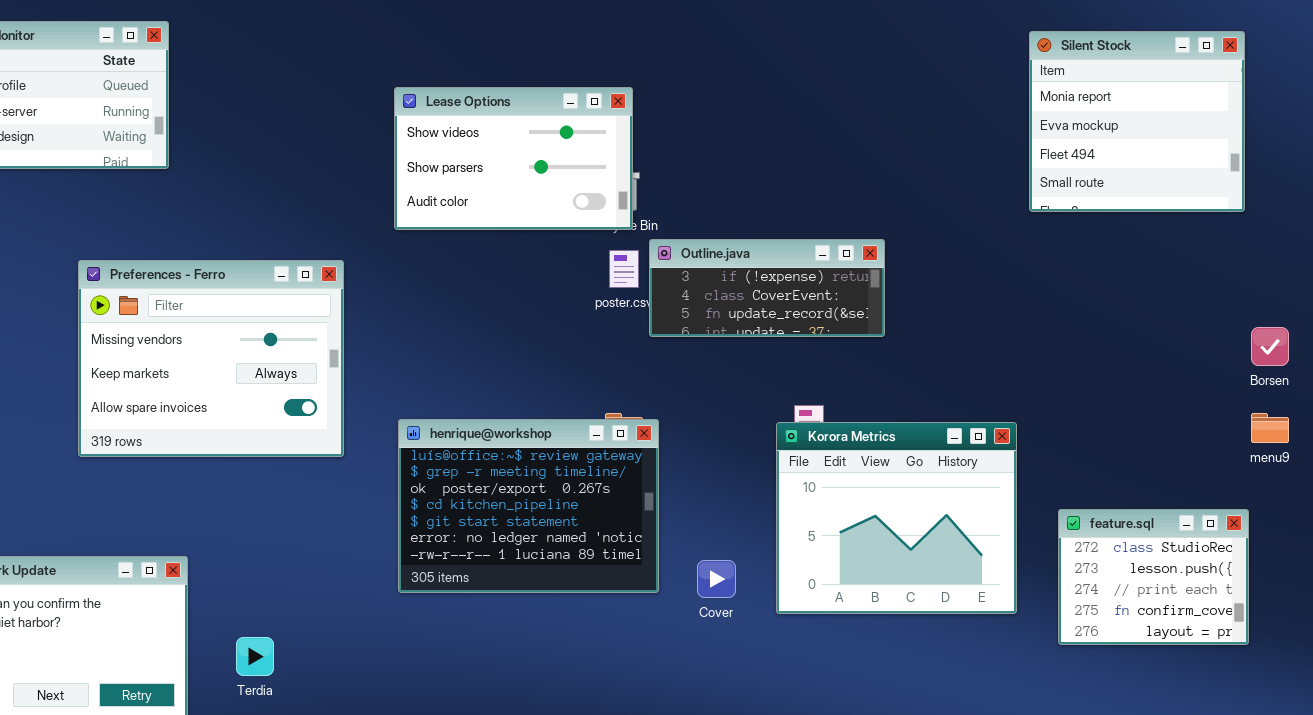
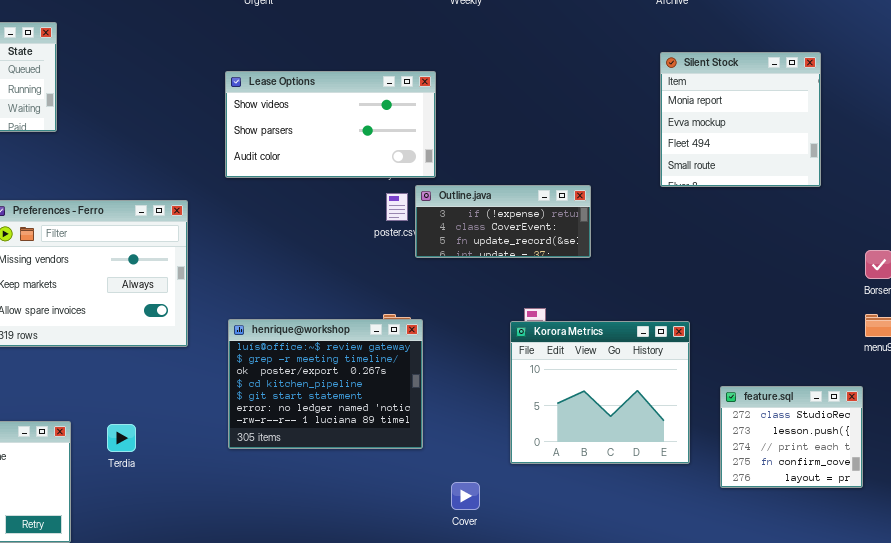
Silent Stock: [1029,31,1245,212] -> [660,52,821,187], moved
Lease Options: [394,87,633,230] -> [225,71,436,178], resized
Cover: [697,560,736,598] -> [451,482,480,510], moved
Terdia: [236,637,274,676] -> [107,424,136,452], moved

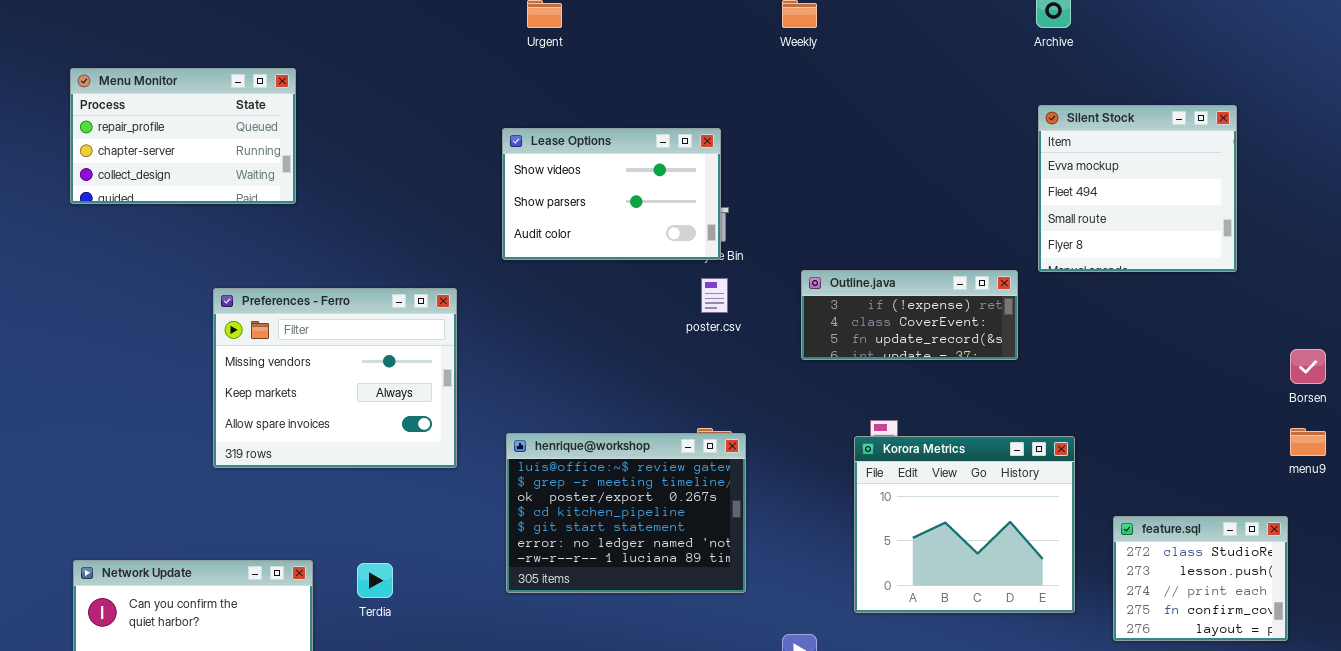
Silent Stock: [660,52,821,187] -> [1038,105,1237,272], scrolled down 1 row
Lease Options: [225,71,436,178] -> [502,128,721,260], resized
Outline.java: [415,185,591,258] -> [801,270,1018,360], moved

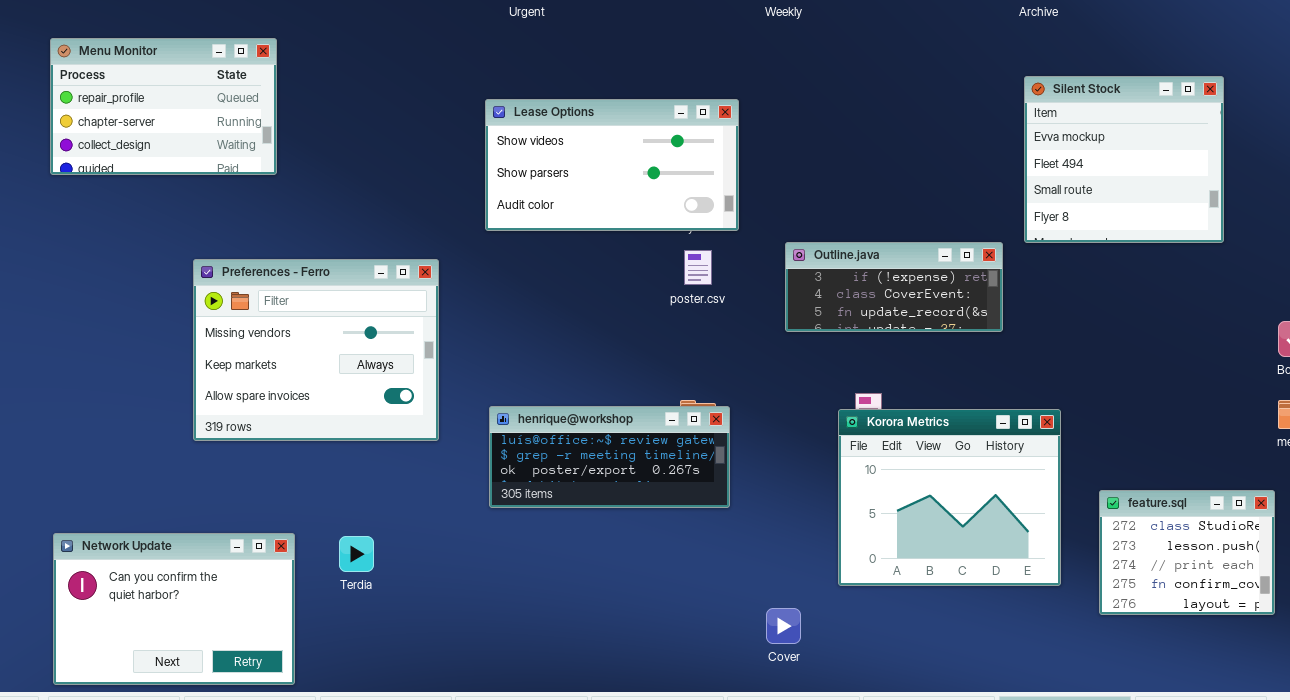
Lease Options: [502,128,721,260] -> [485,99,739,231], resized
henrique@workshop: [506,433,746,593] -> [489,406,730,508], resized

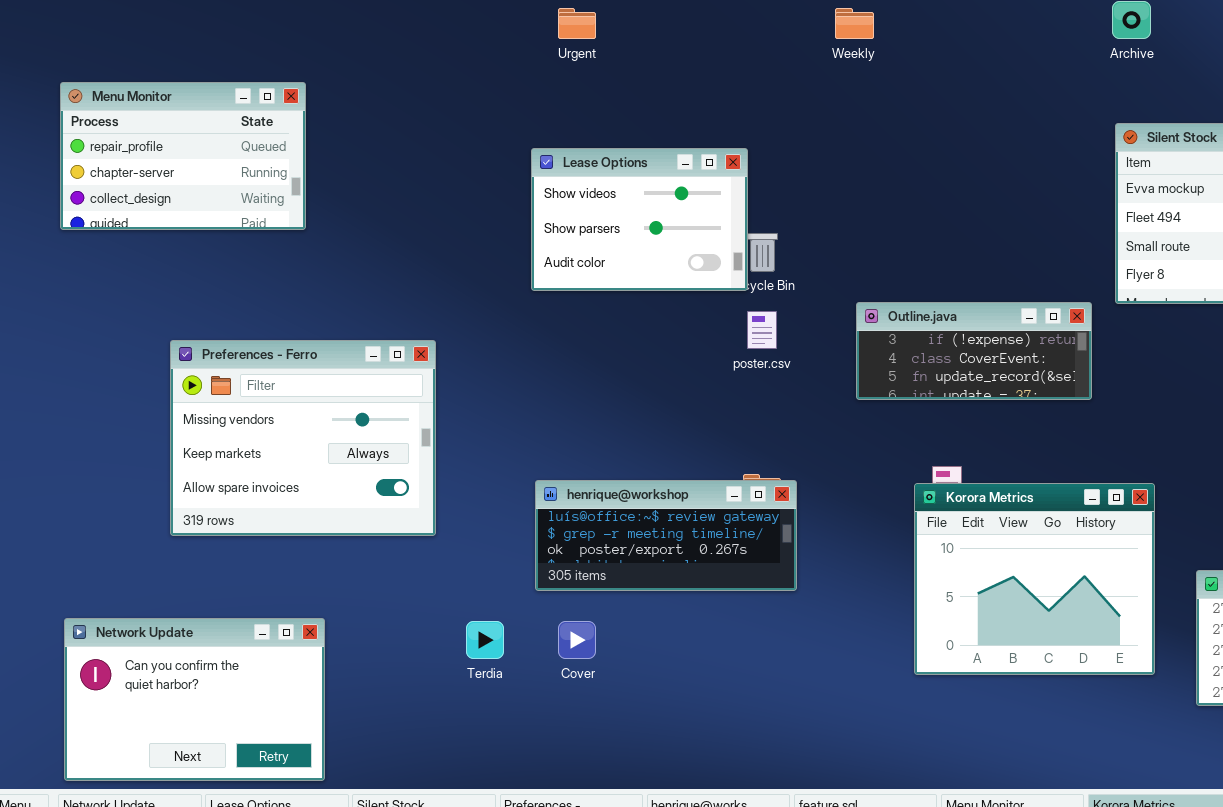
Lease Options: [485,99,739,231] -> [531,148,748,291], resized
Preferences - Ferro: [193,259,439,441] -> [170,340,436,536], moved
Terdia: [339,536,374,572] -> [466,621,504,659], moved
Cover: [766,608,801,644] -> [558,621,596,659], moved

